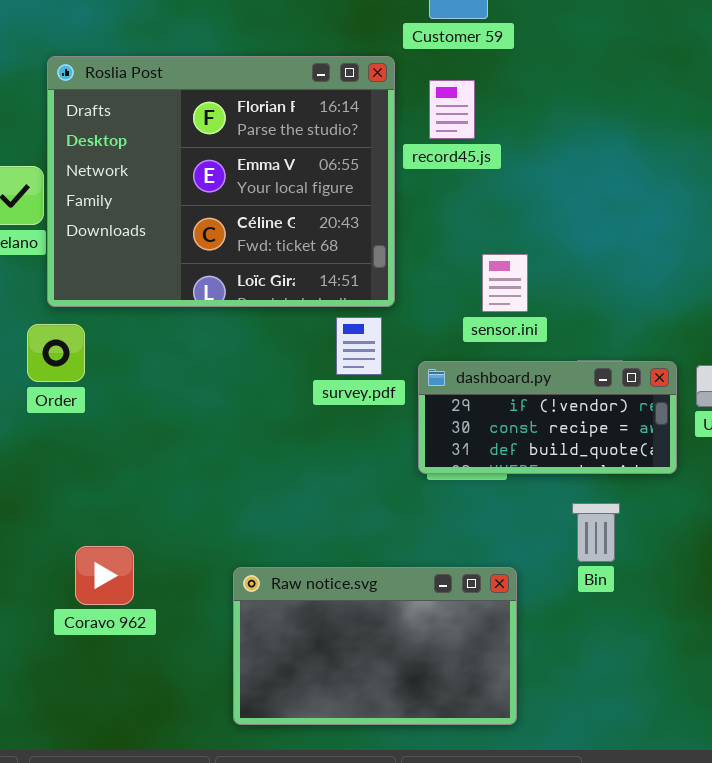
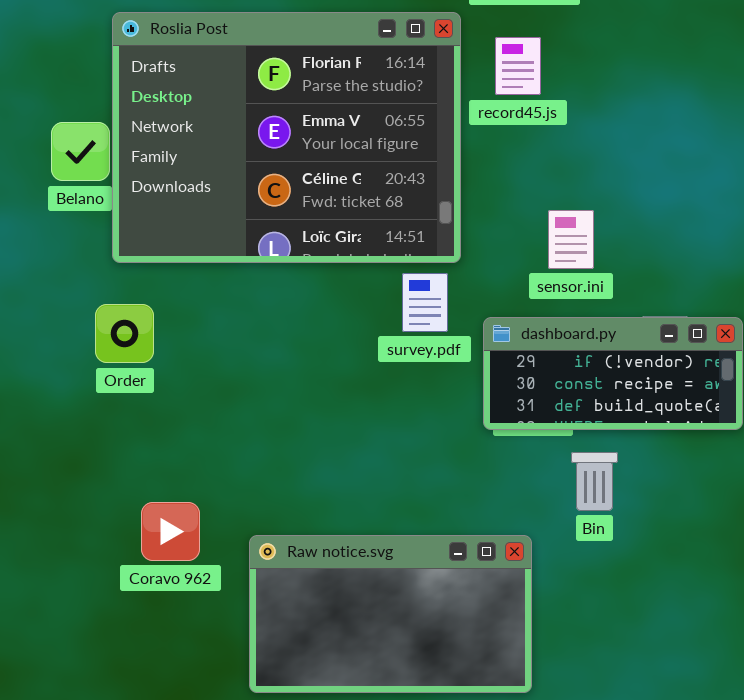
Order: [27,324,85,382] -> [95,304,154,363], moved
Bin: [572,503,620,562] -> [571,452,618,511], moved
Raw notice.svg: [233,567,517,725] -> [249,535,532,693], moved

